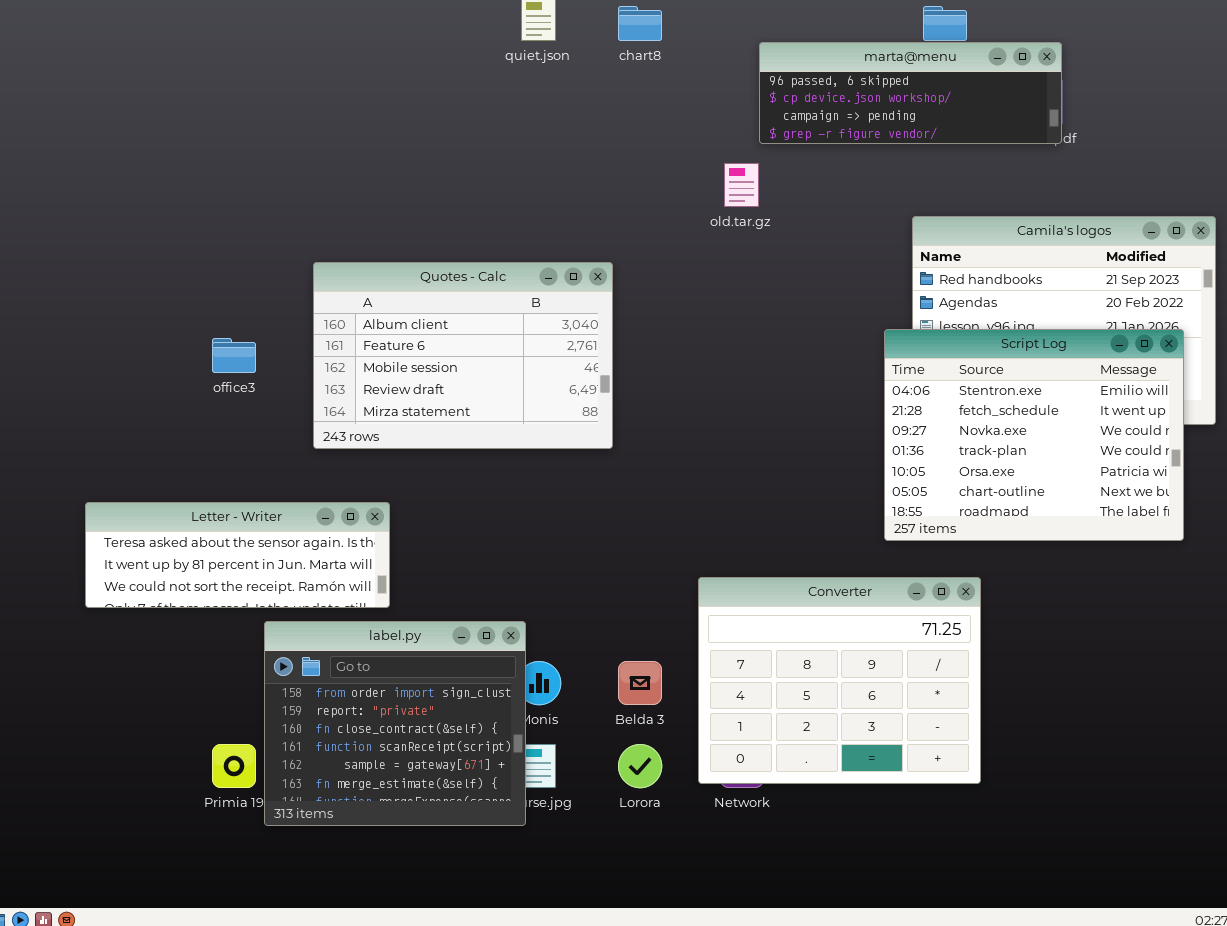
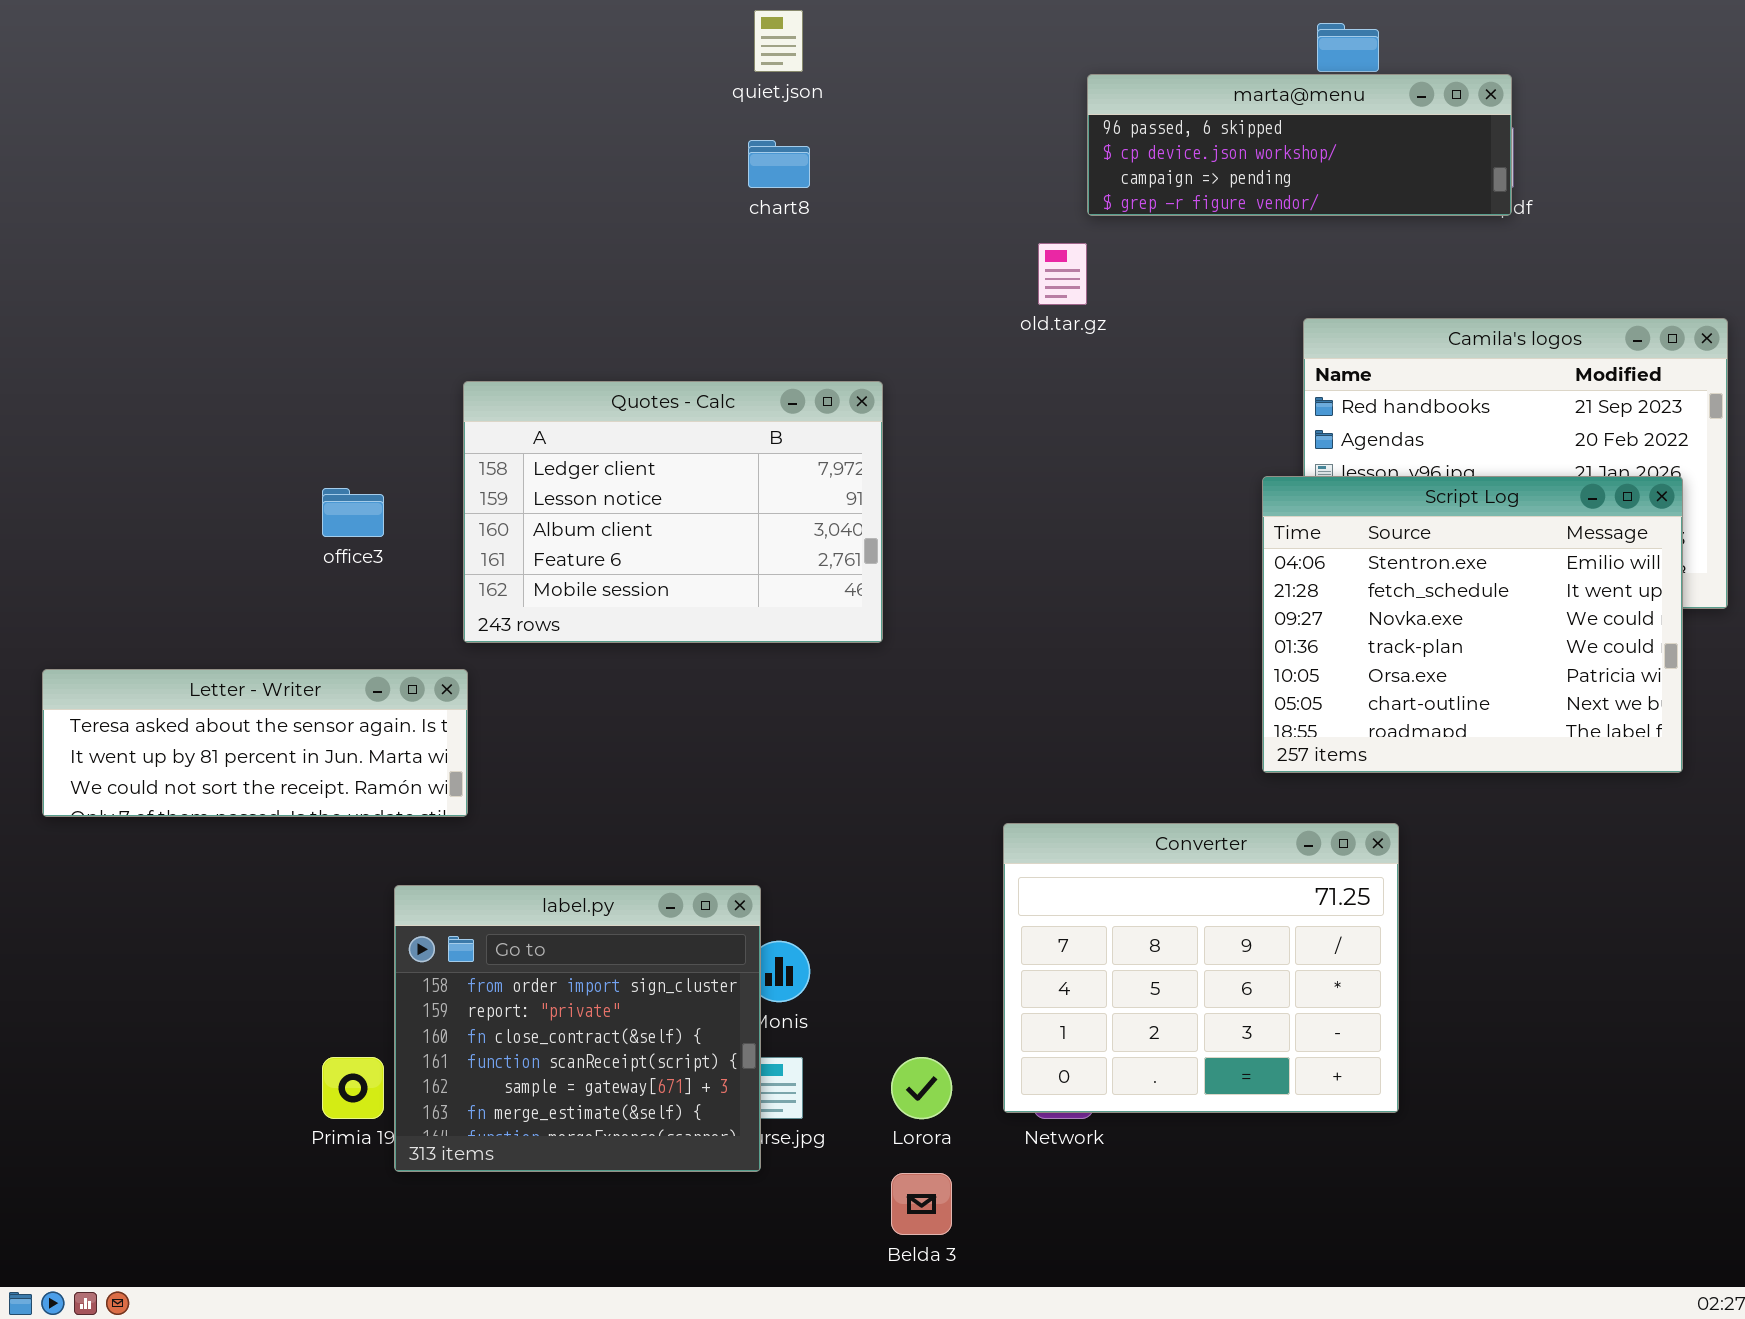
chart8: [618,6,662,41] -> [748,140,810,188], moved
Quotes - Calc: [313,262,613,449] -> [463,381,883,643], scrolled up 2 rows
Letter - Writer: [85,502,390,608] -> [42,669,468,817], moved
Belda 3: [618,661,662,705] -> [891,1173,952,1235], moved

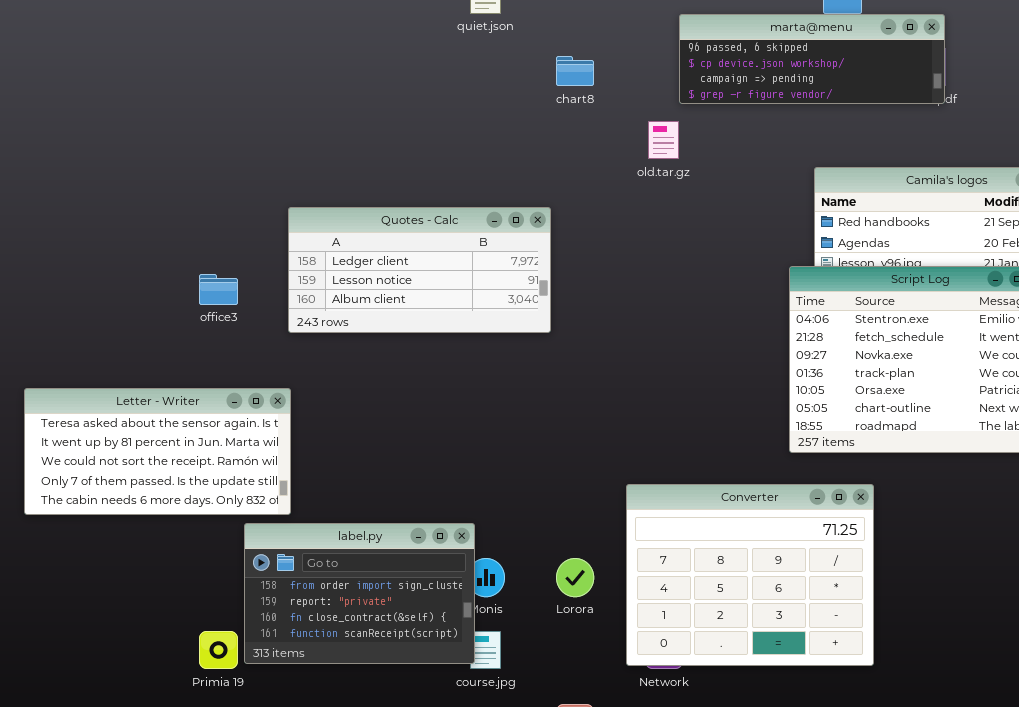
chart8: [748,140,810,188] -> [556,56,594,86], moved
Quotes - Calc: [463,381,883,643] -> [288,207,551,333], resized
Letter - Writer: [42,669,468,817] -> [24,388,291,515], resized
label.py: [394,885,761,1172] -> [244,523,475,664], resized
Lorora: [891,1057,952,1119] -> [556,558,594,597], moved

